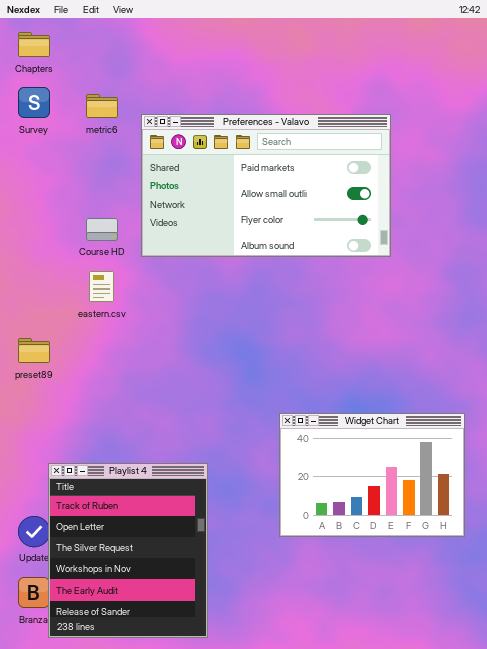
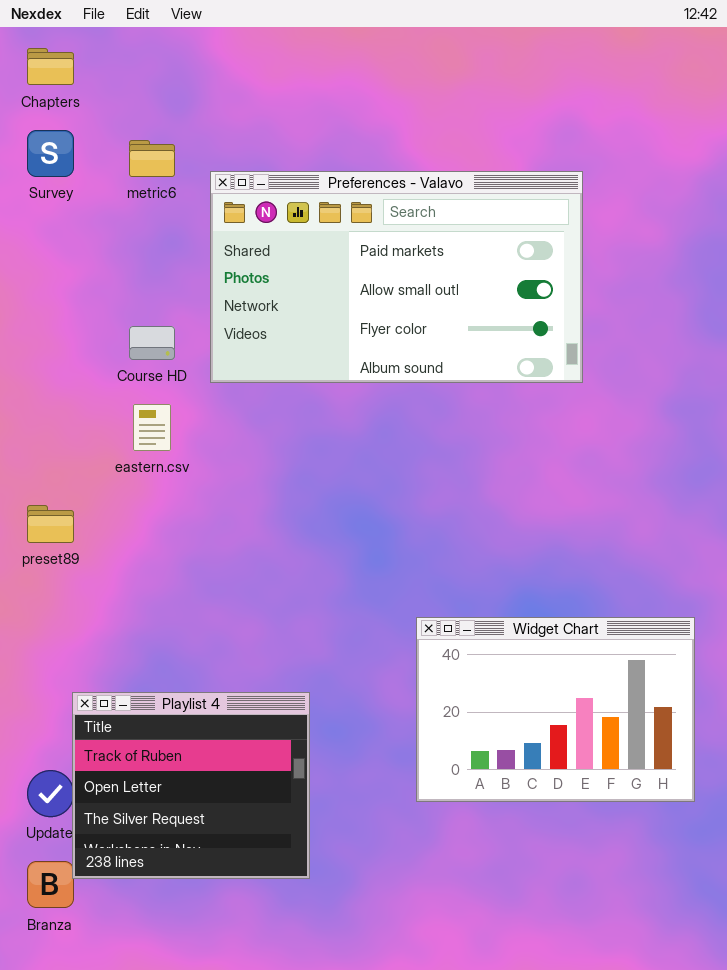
Playlist 4: [48,463,208,638] -> [72,692,310,879], resized

